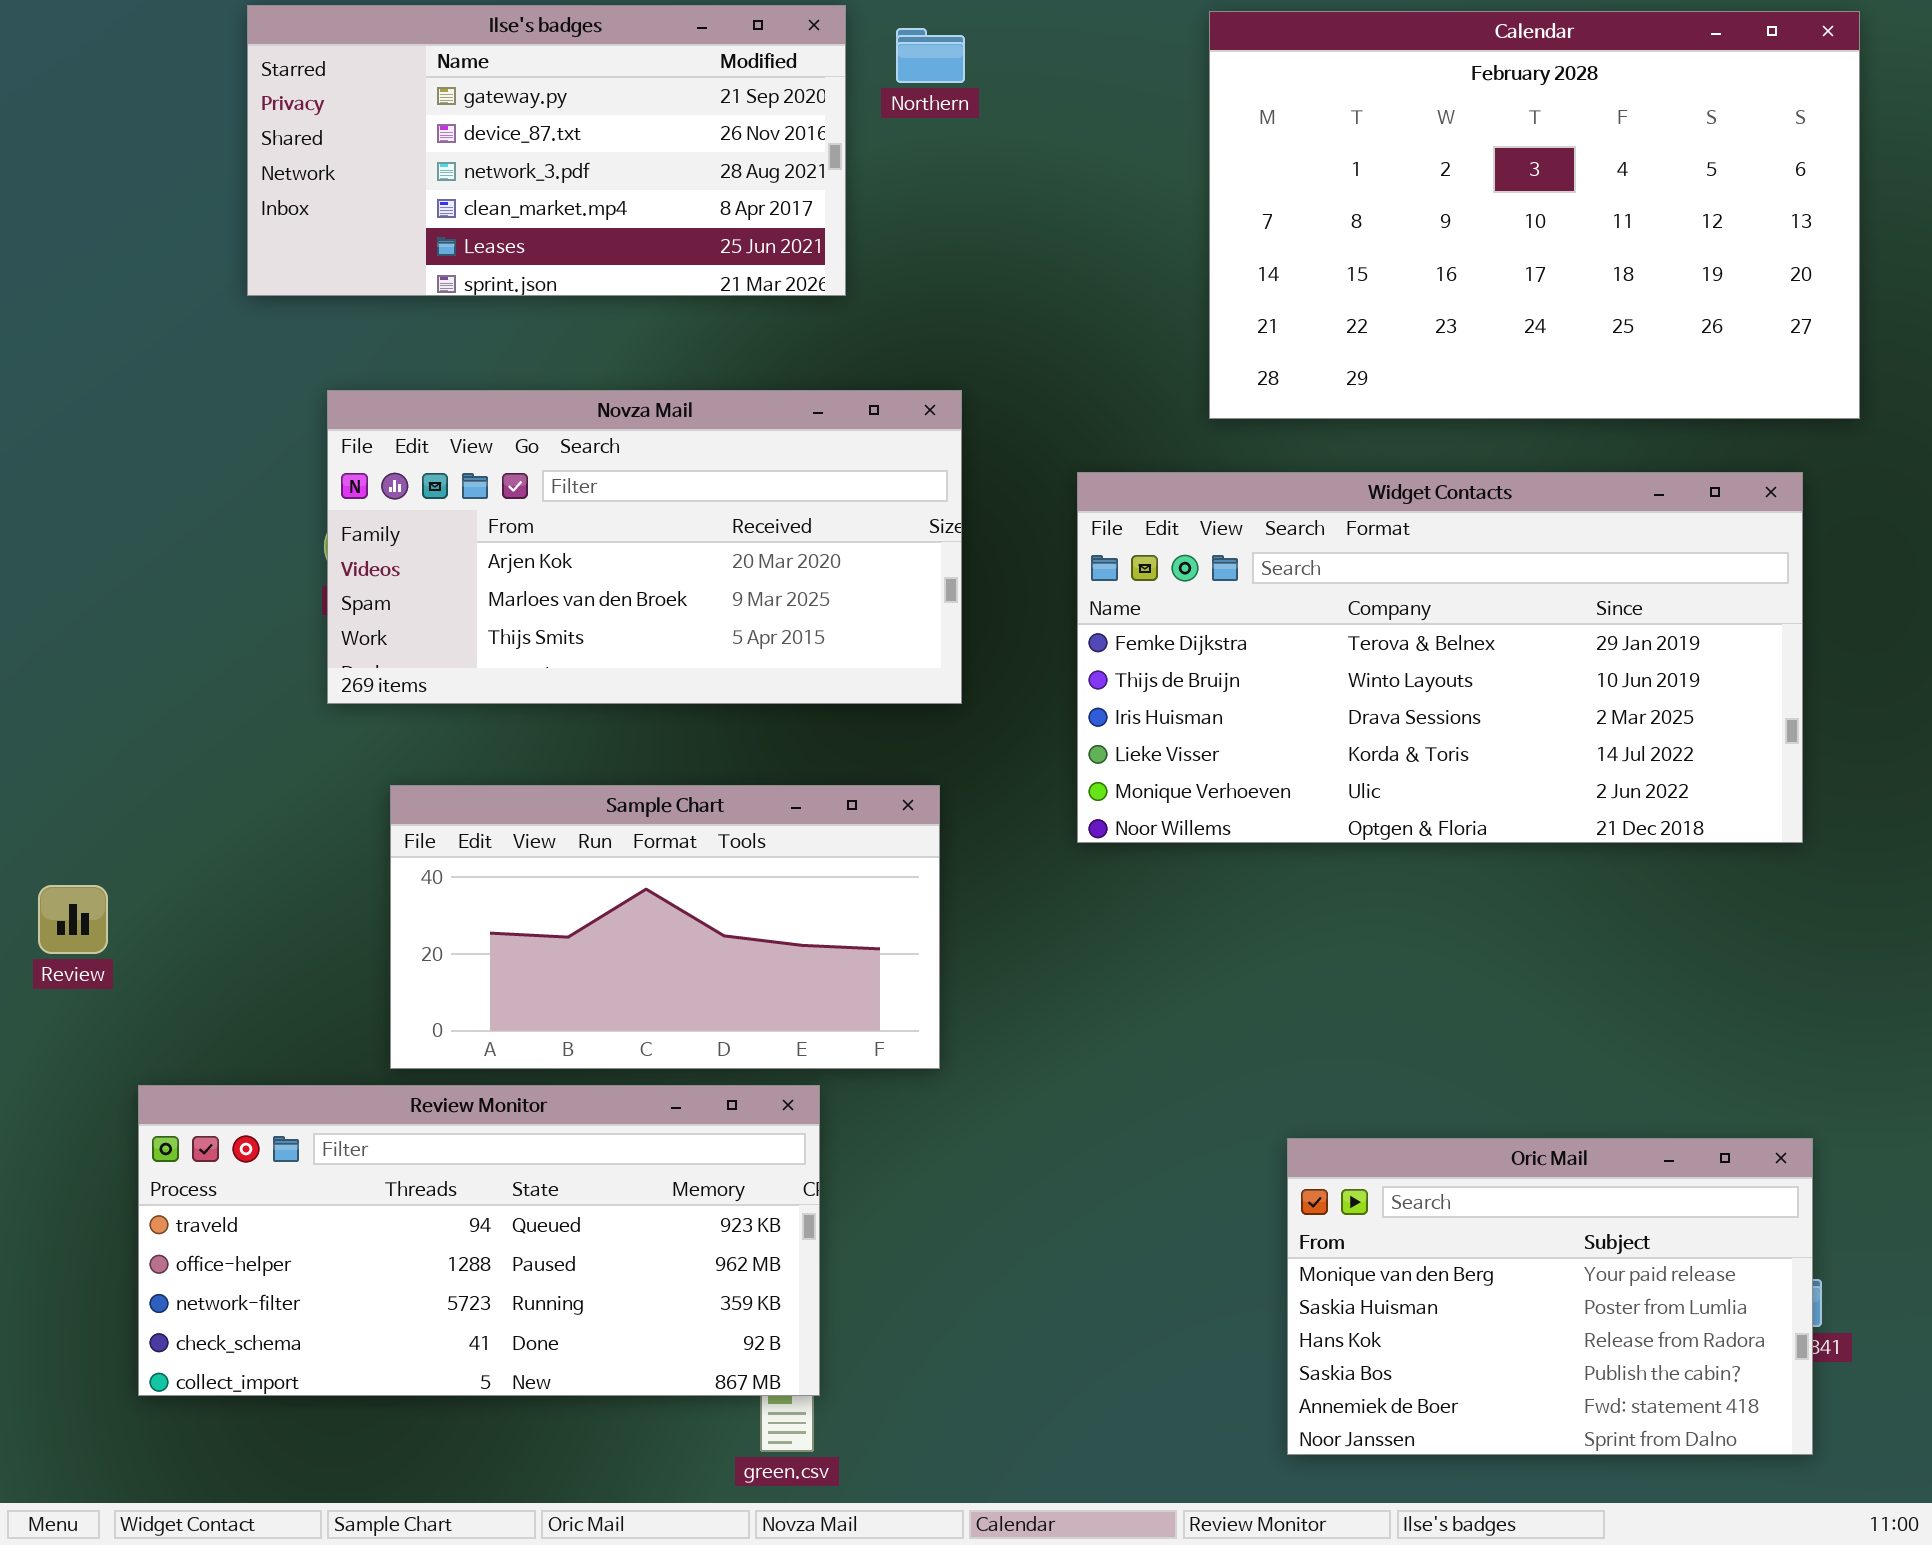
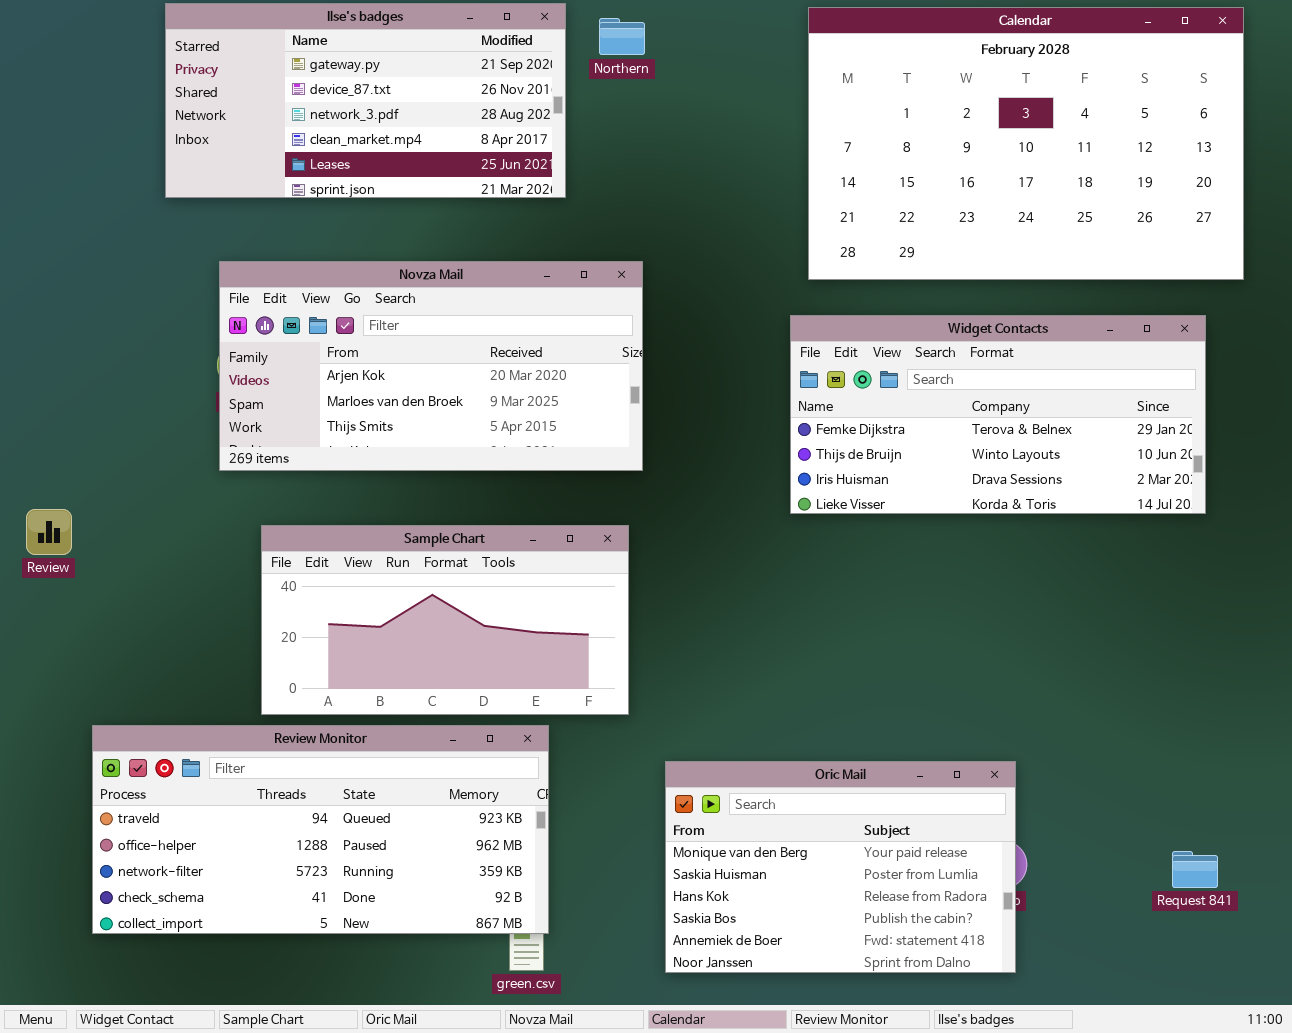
Widget Contacts: [1077,472,1803,843] -> [790,315,1206,514], resized
Review: [38,885,108,954] -> [26,509,72,555], moved
Oric Mail: [1287,1138,1813,1455] -> [665,761,1016,973], moved

